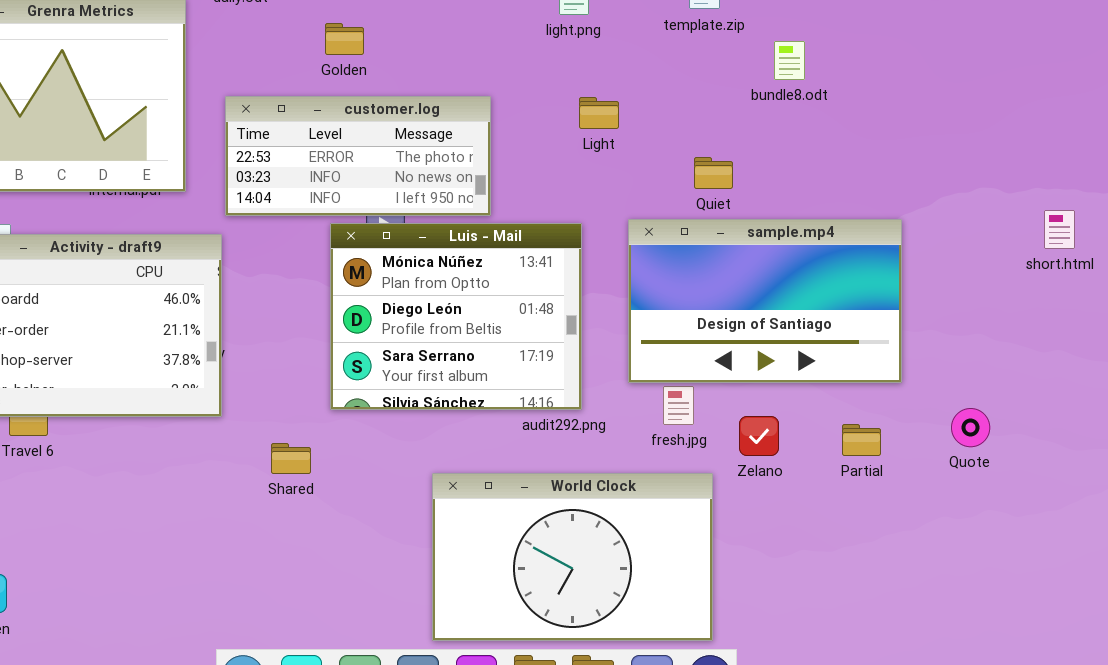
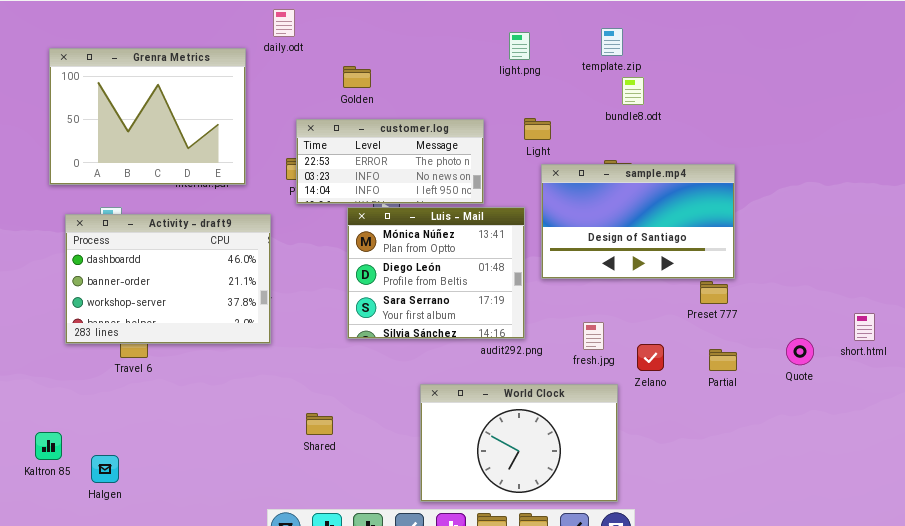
bundle8.odt: [774,41,805,80] -> [622,77,644,105], moved
customer.log: [225,96,491,216] -> [296,119,484,204], moved
short.html: [1044,210,1075,249] -> [854,313,875,341], moved
sample.mp4: [628,219,902,383] -> [541,164,735,279], moved
Shared: [271,443,311,474] -> [306,413,333,435], moved

